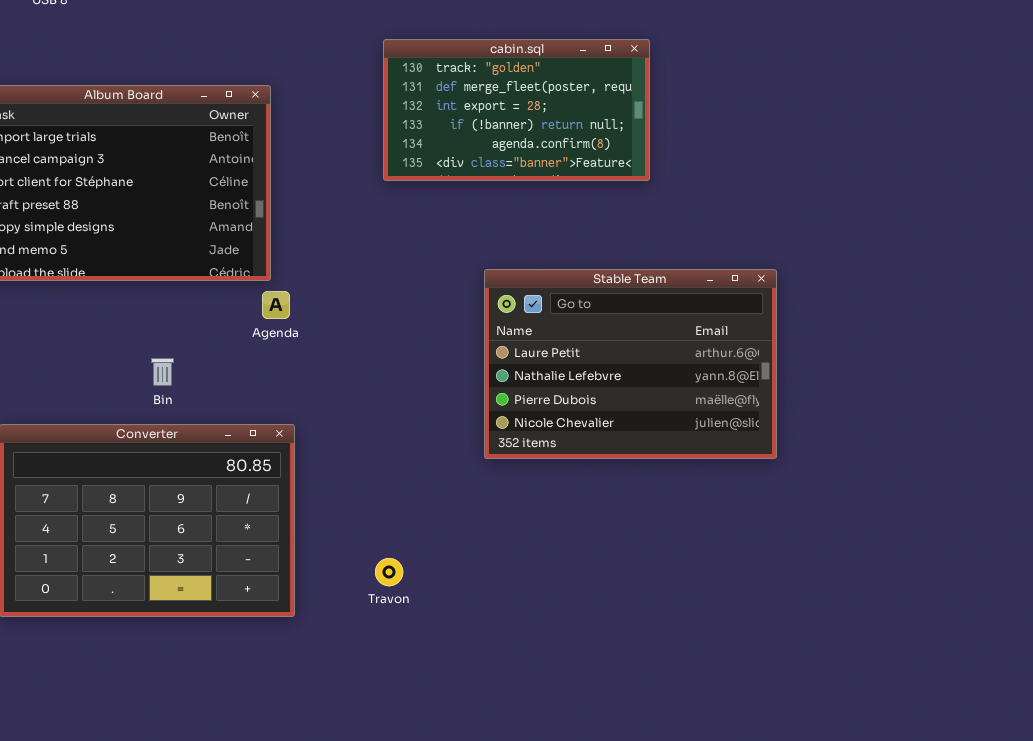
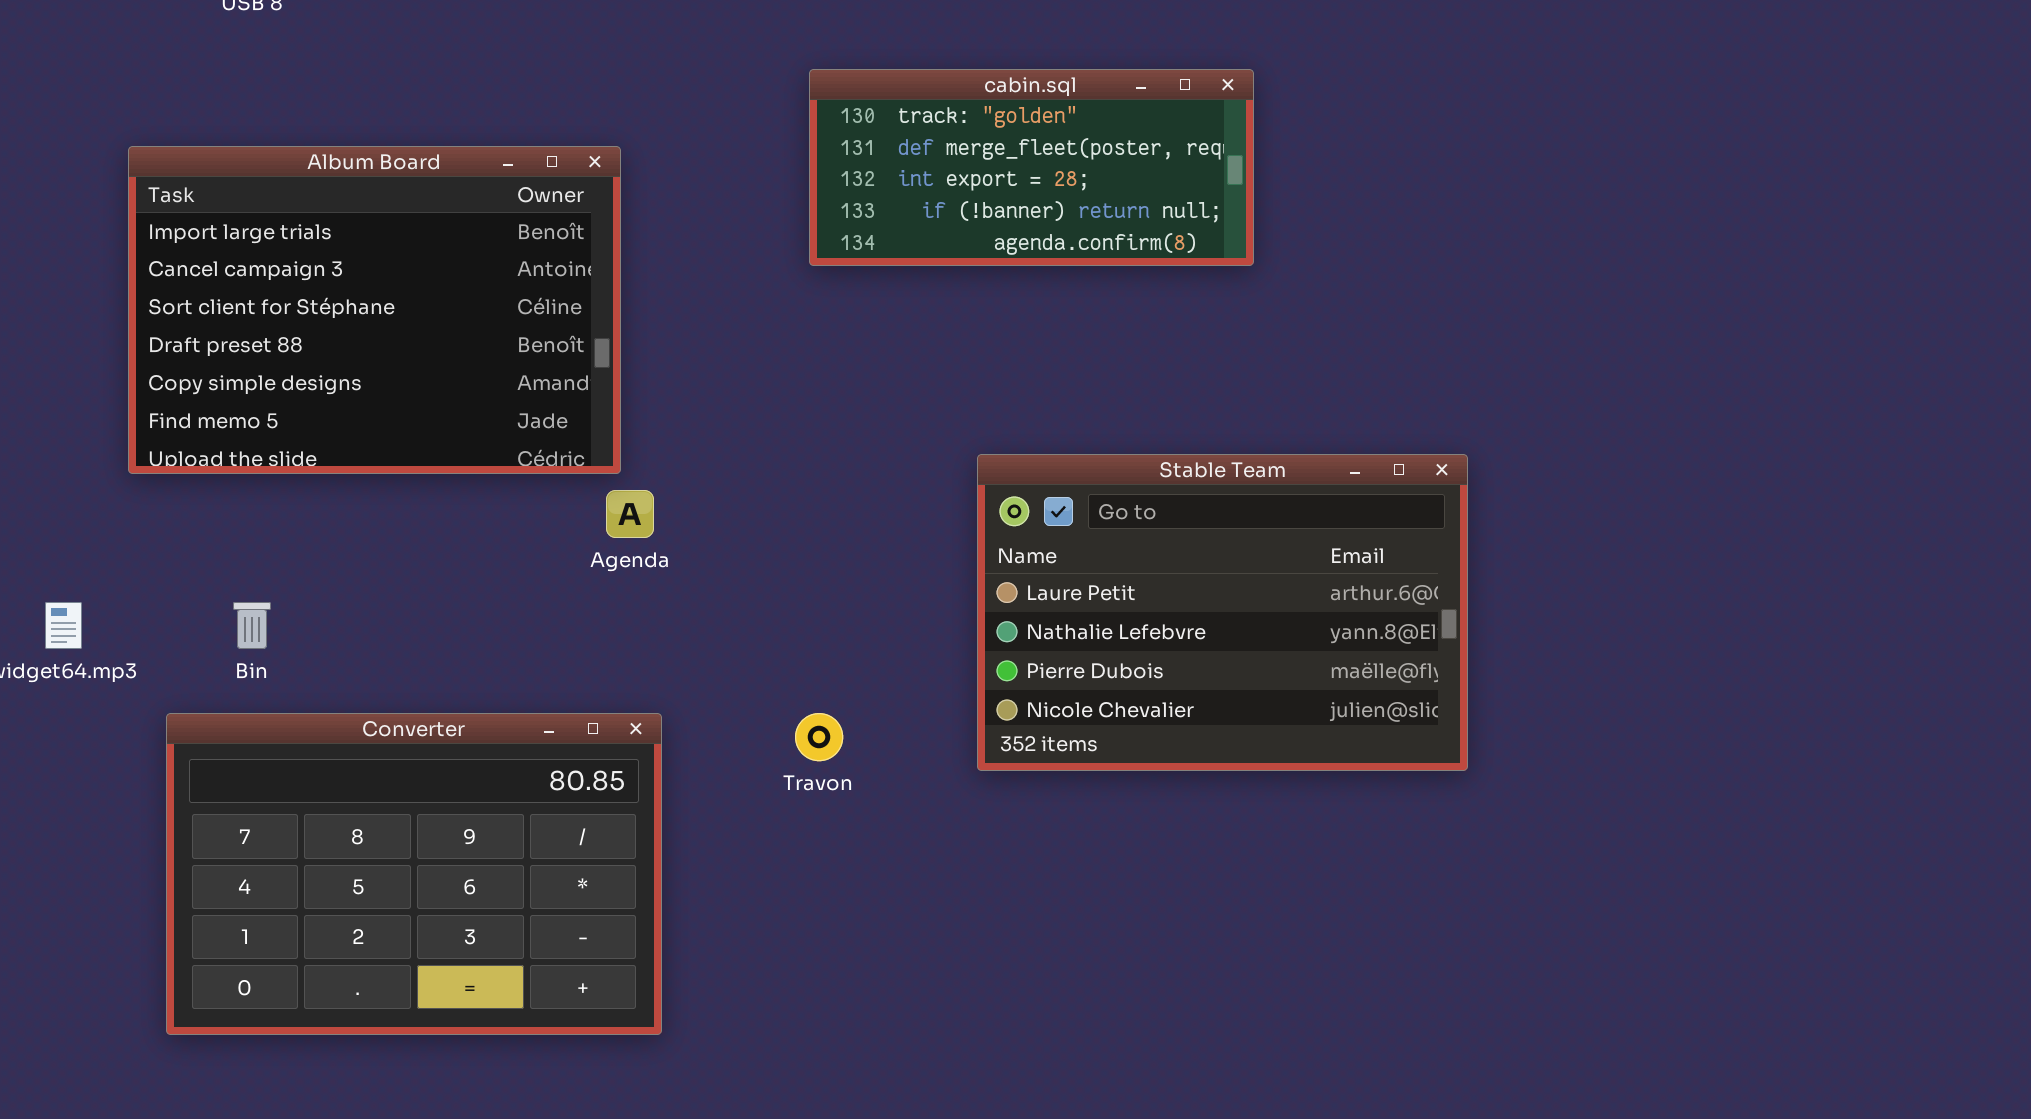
cabin.sql: [383,39,650,181] -> [809,69,1254,266], resized
Bin: [151,358,174,386] -> [233,602,271,649], moved
Travon: [375,558,403,586] -> [795,713,843,761], moved

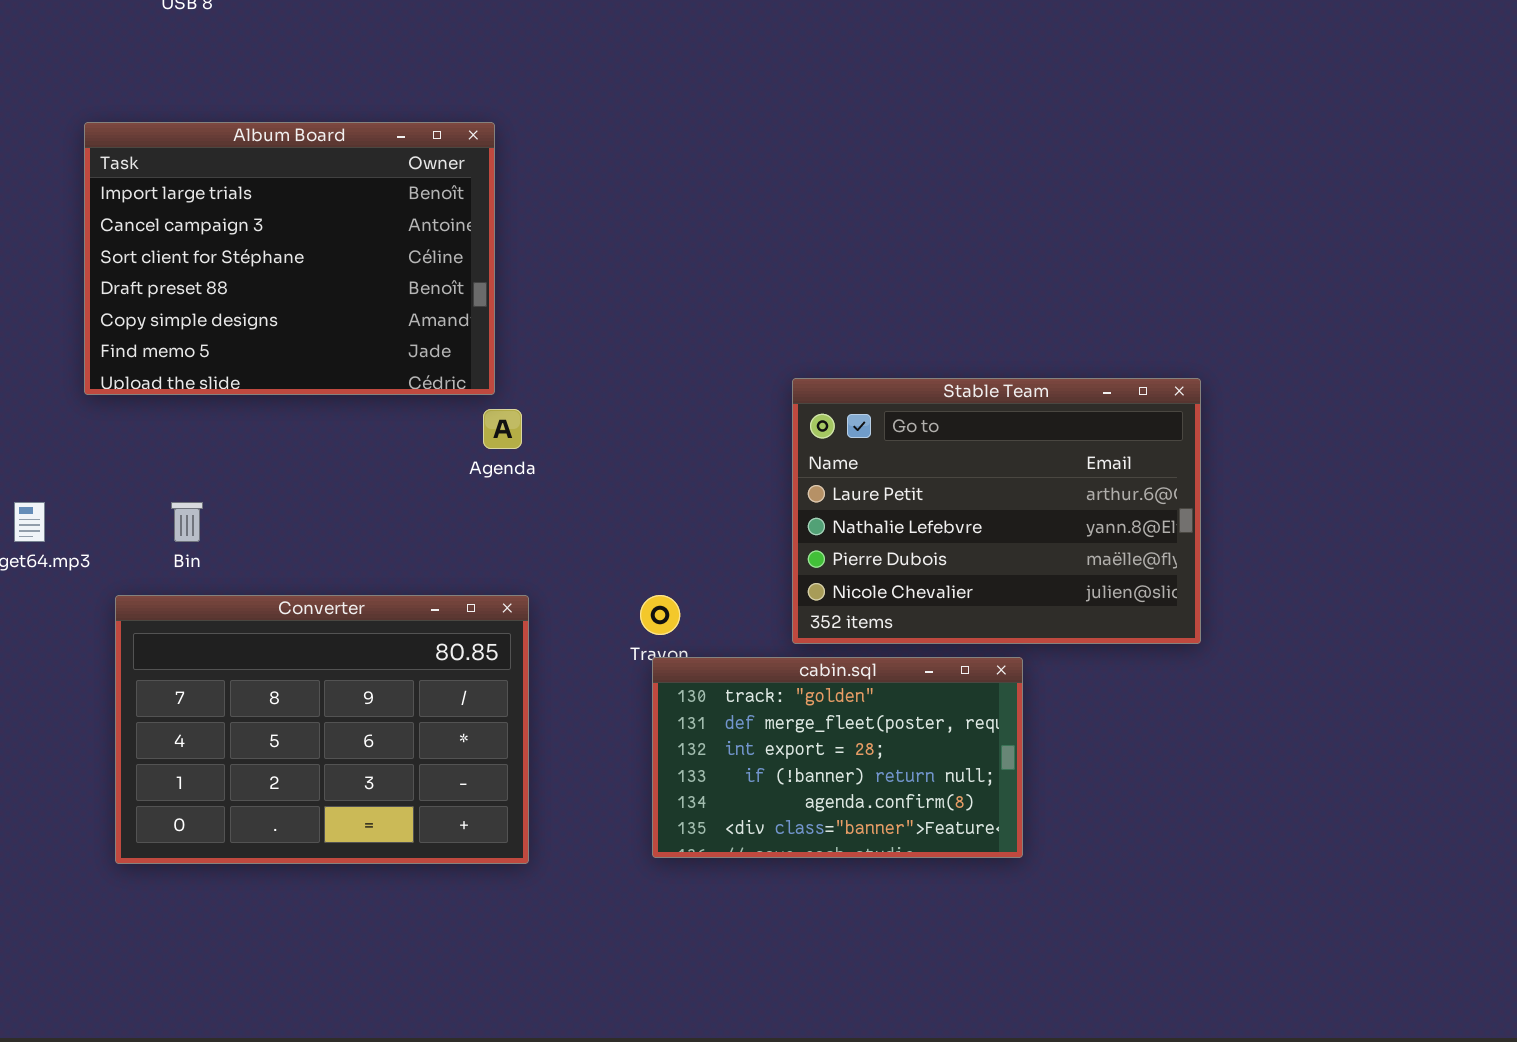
cabin.sql: [809,69,1254,266] -> [652,657,1023,858], moved, resized

